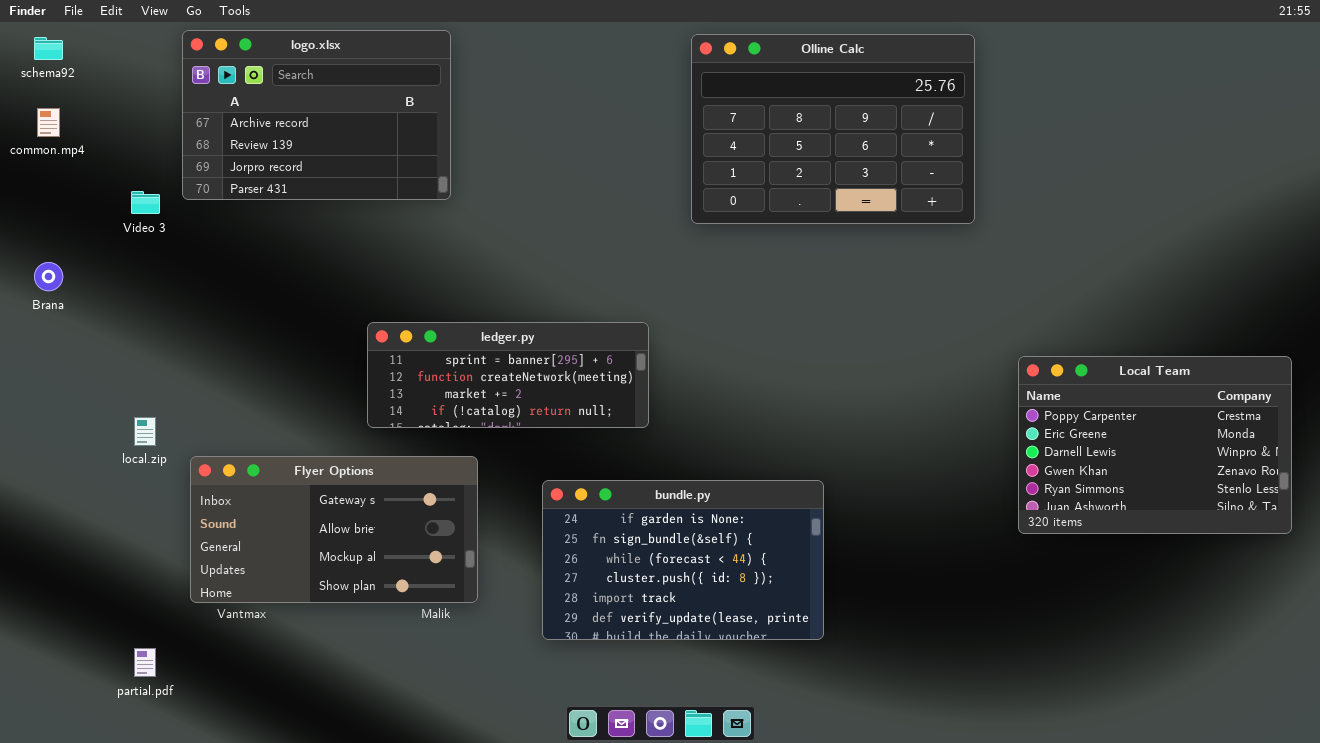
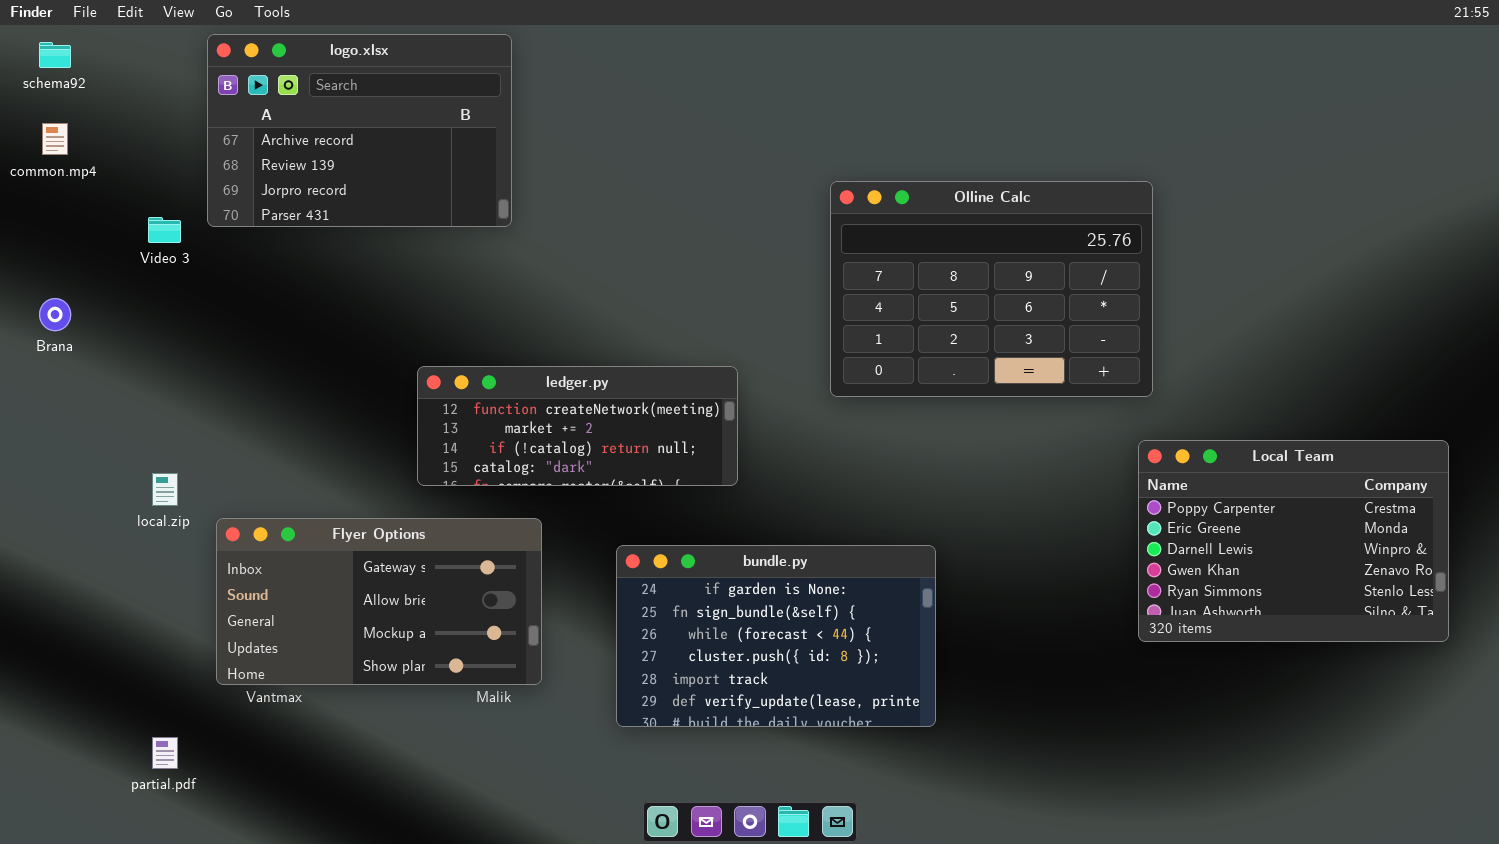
Olline Calc: [691,34,975,224] -> [830,181,1153,397], moved
ledger.py: [367,322,649,428] -> [417,366,738,486], scrolled down 1 row
Local Team: [1018,356,1292,534] -> [1138,440,1449,642], moved

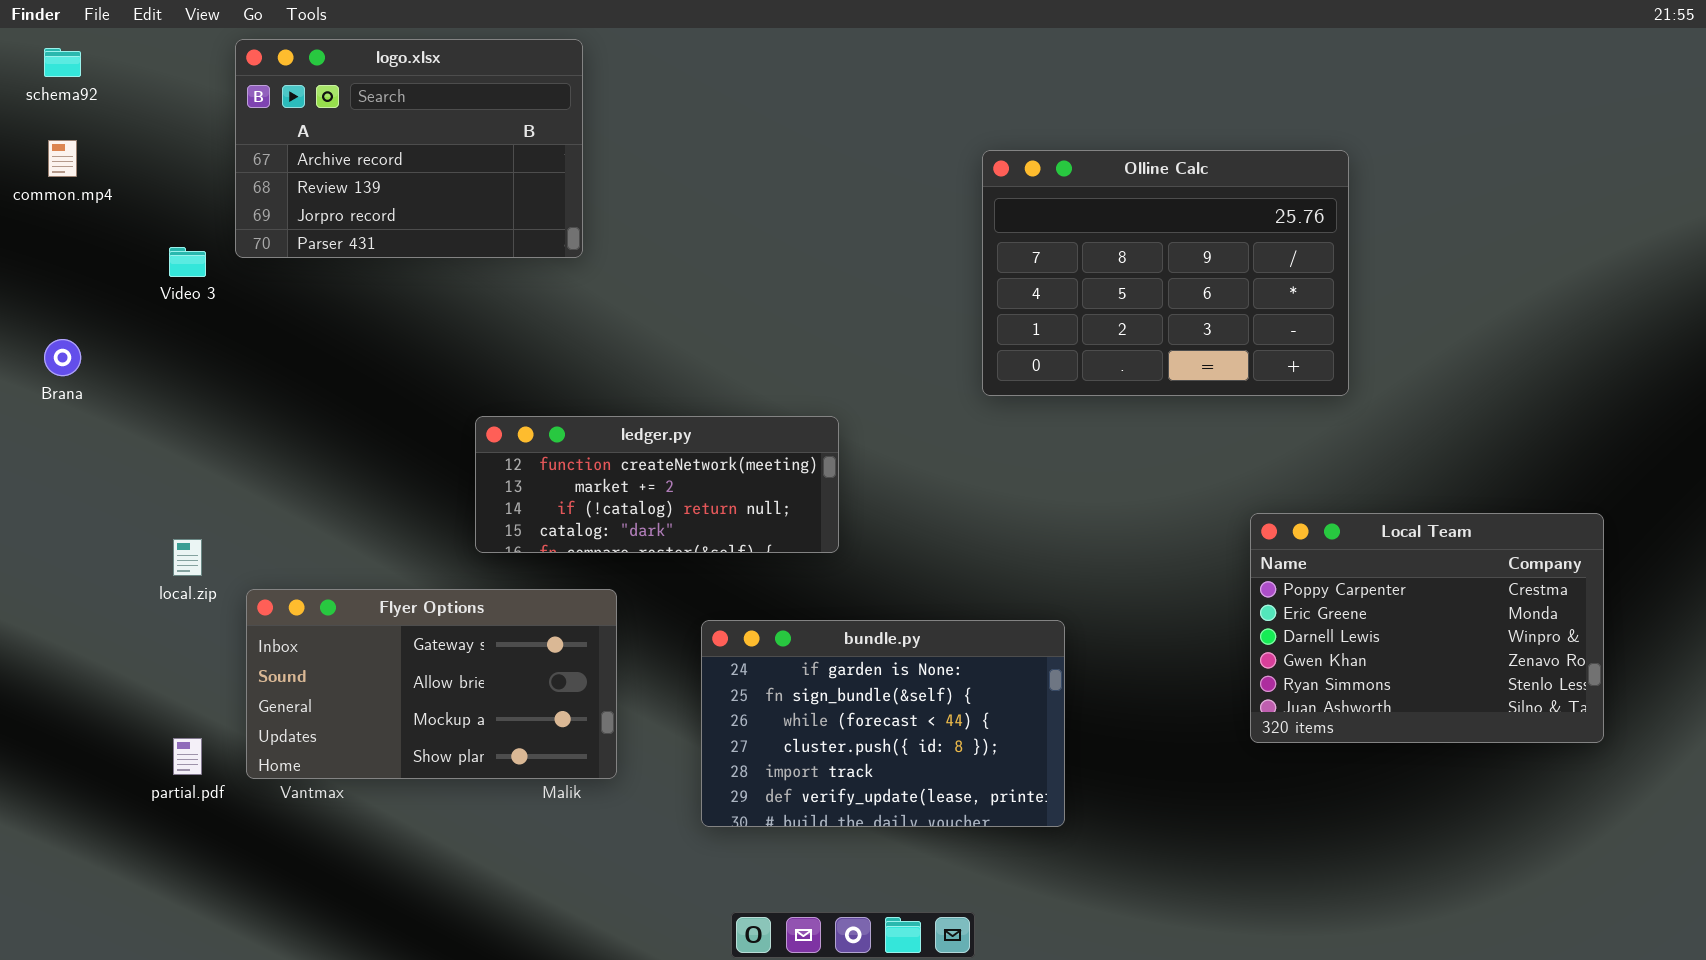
Olline Calc: [830,181,1153,397] -> [982,150,1349,396], moved
Local Team: [1138,440,1449,642] -> [1250,513,1604,743], moved
partial.pdf: [152,737,178,769] -> [173,738,202,775], moved

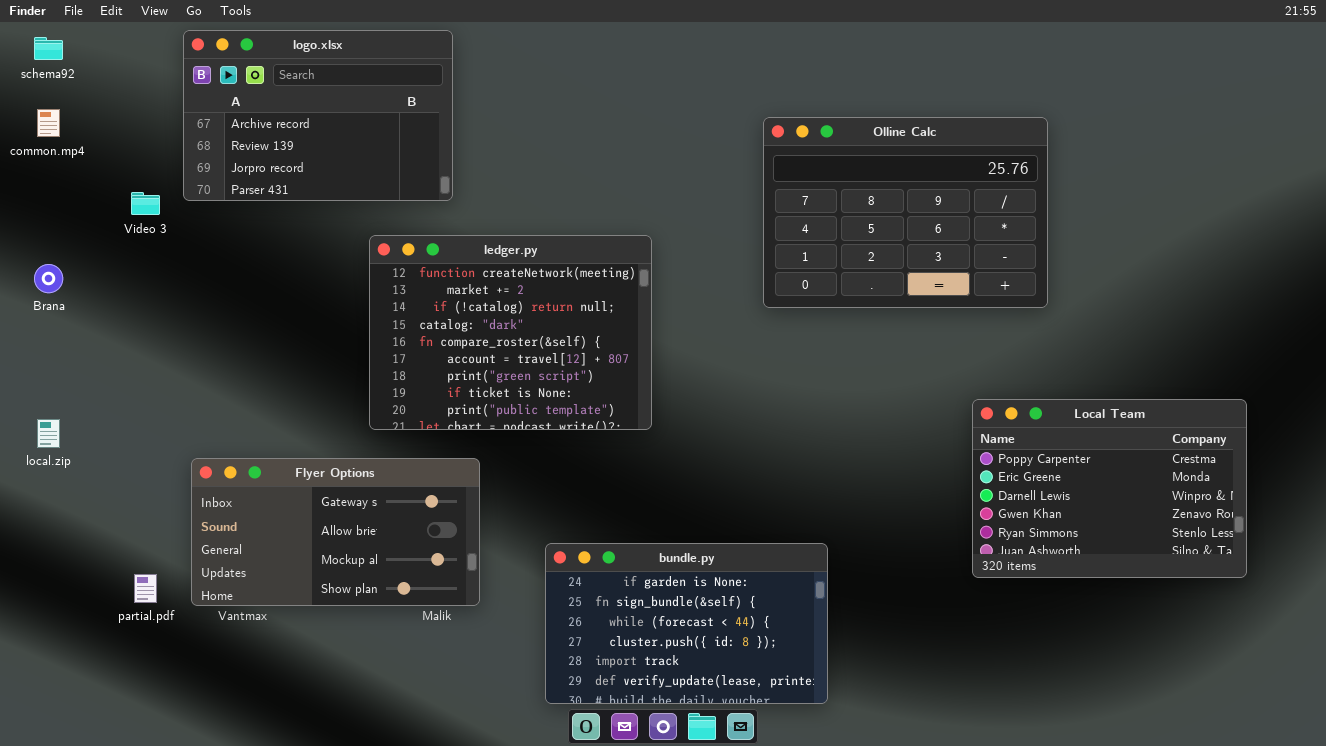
ledger.py: [475,416,839,553] -> [369,235,652,430], resized
local.zip: [173,539,202,576] -> [37,419,60,448], moved
bundle.py: [701,620,1065,827] -> [545,543,828,704], moved

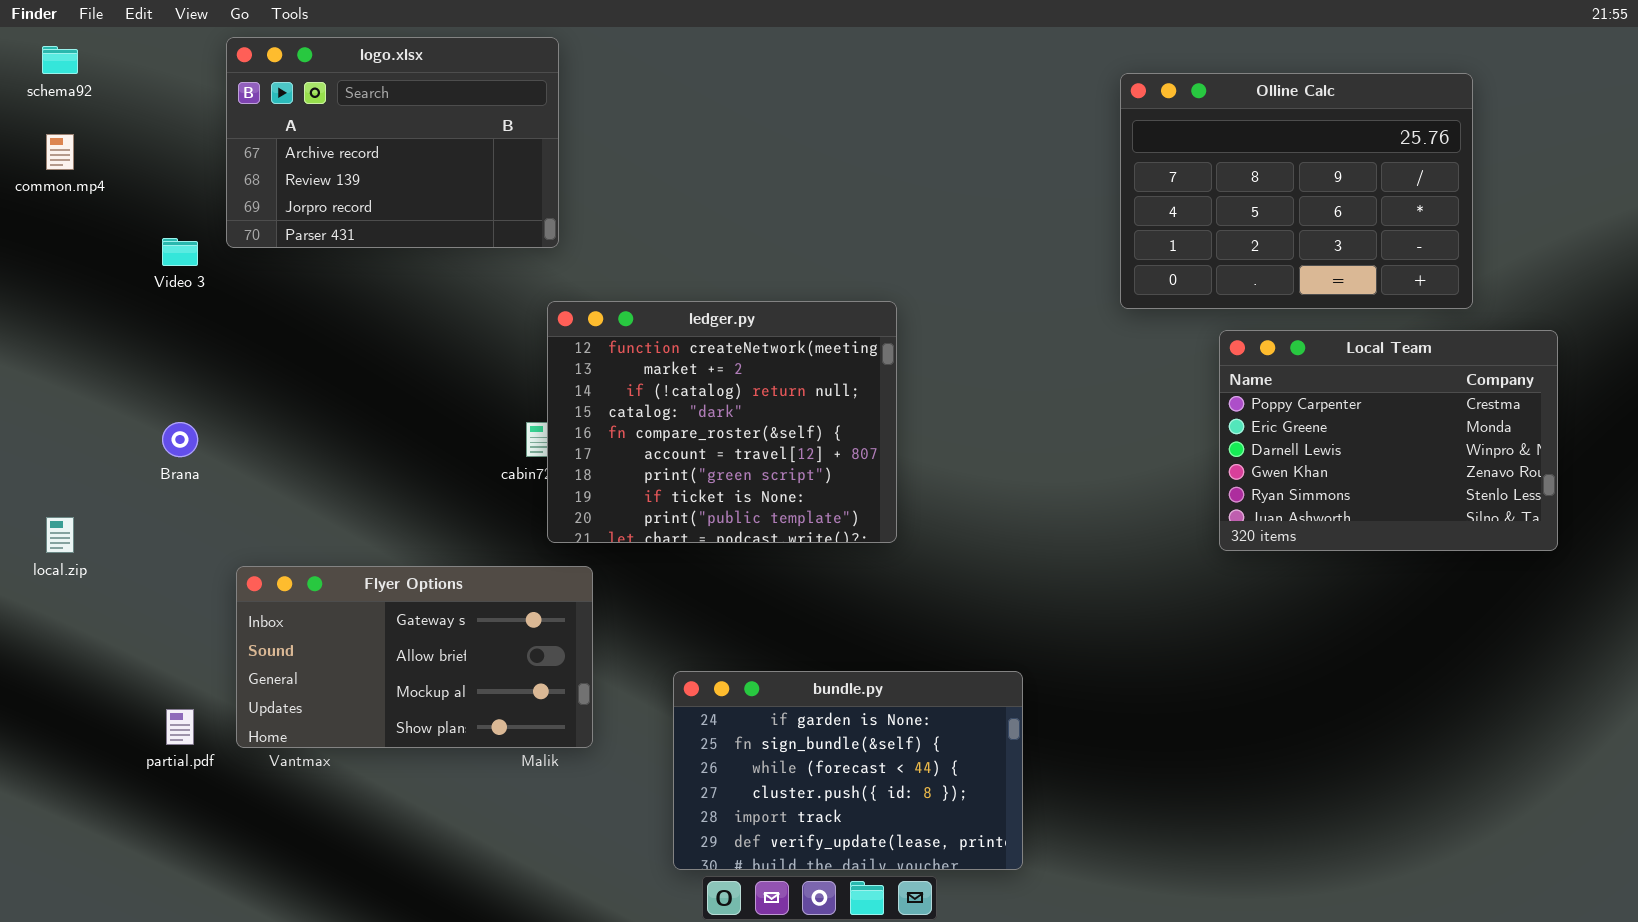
Olline Calc: [763,117,1048,308] -> [1120,73,1473,309], moved
ledger.py: [369,235,652,430] -> [547,301,897,543], moved
Brana: [34,264,63,293] -> [162,422,198,457], moved
Local Team: [972,399,1247,578] -> [1219,330,1558,551], moved

